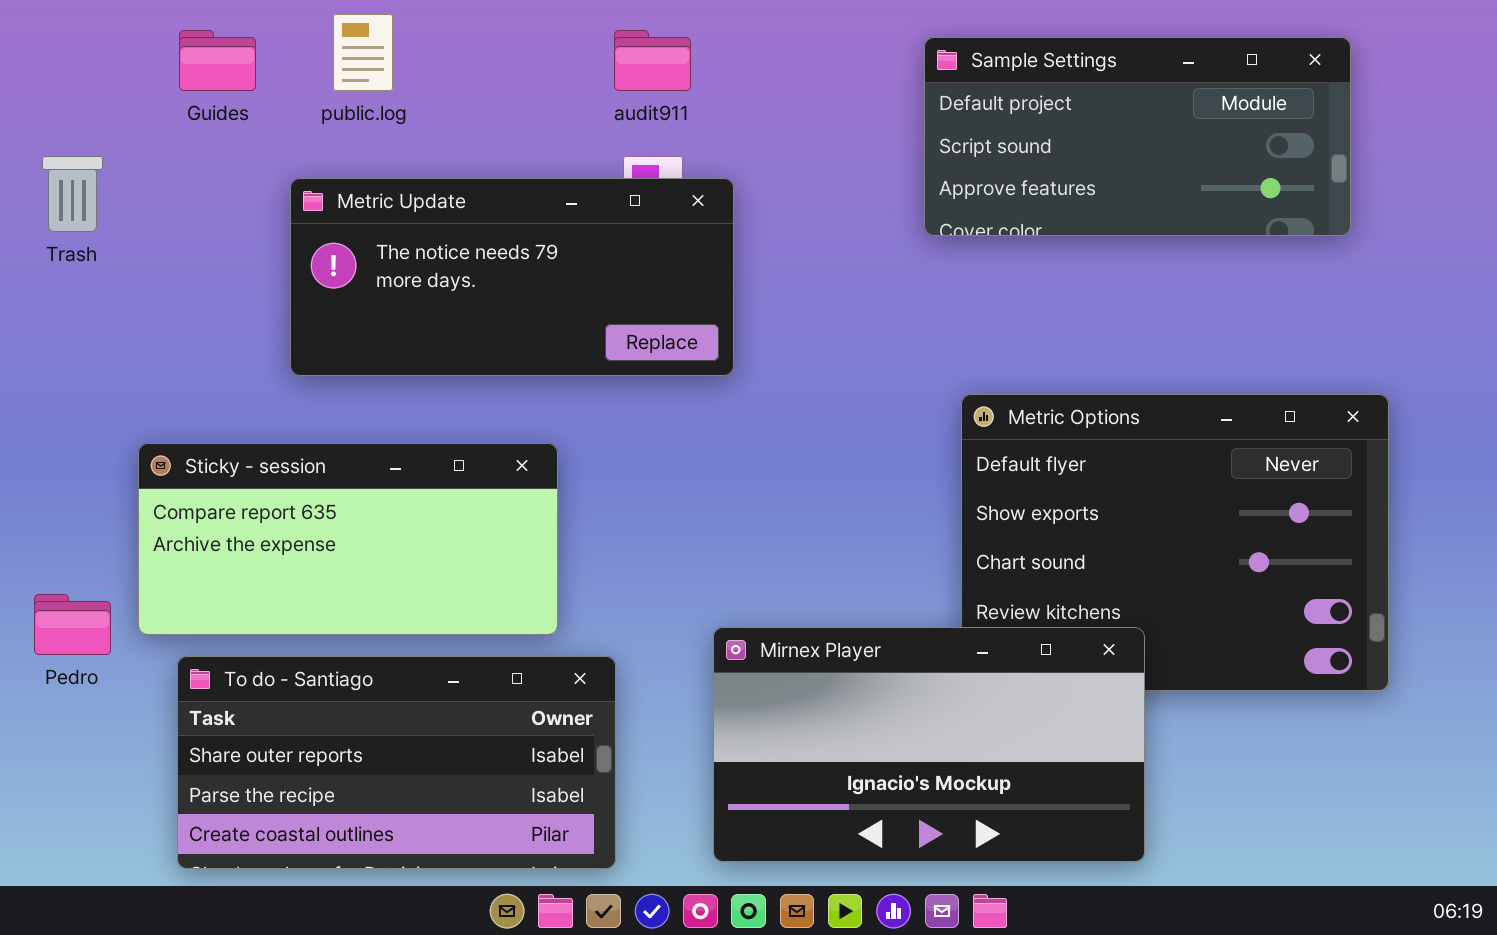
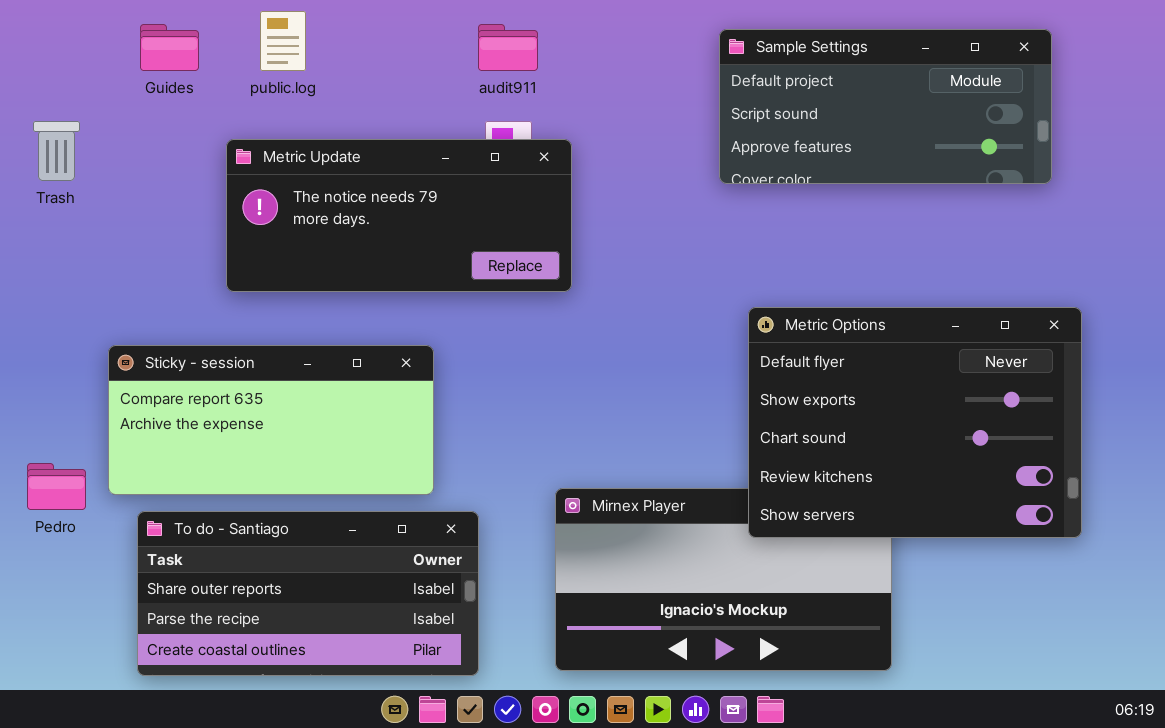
Metric Options: [961,394,1389,691] -> [748,307,1082,538], raised

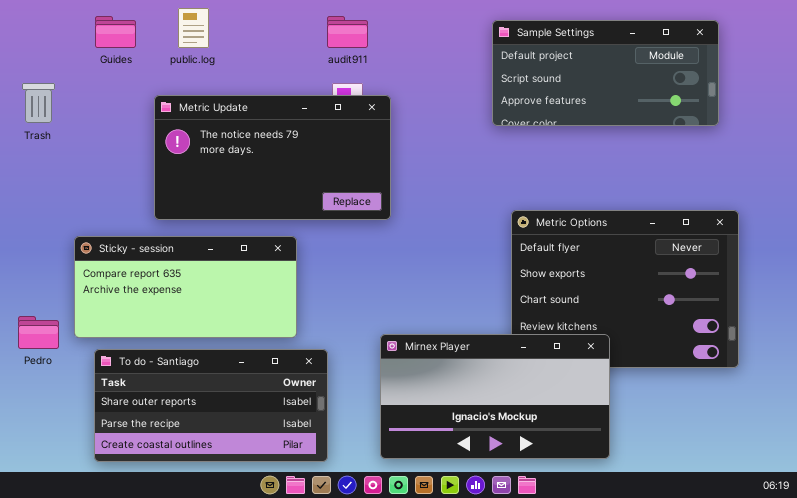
Metric Update: [226,139,572,292] -> [154,95,391,220], resized
Mirnex Player: [555,488,892,671] -> [380,334,610,459], raised

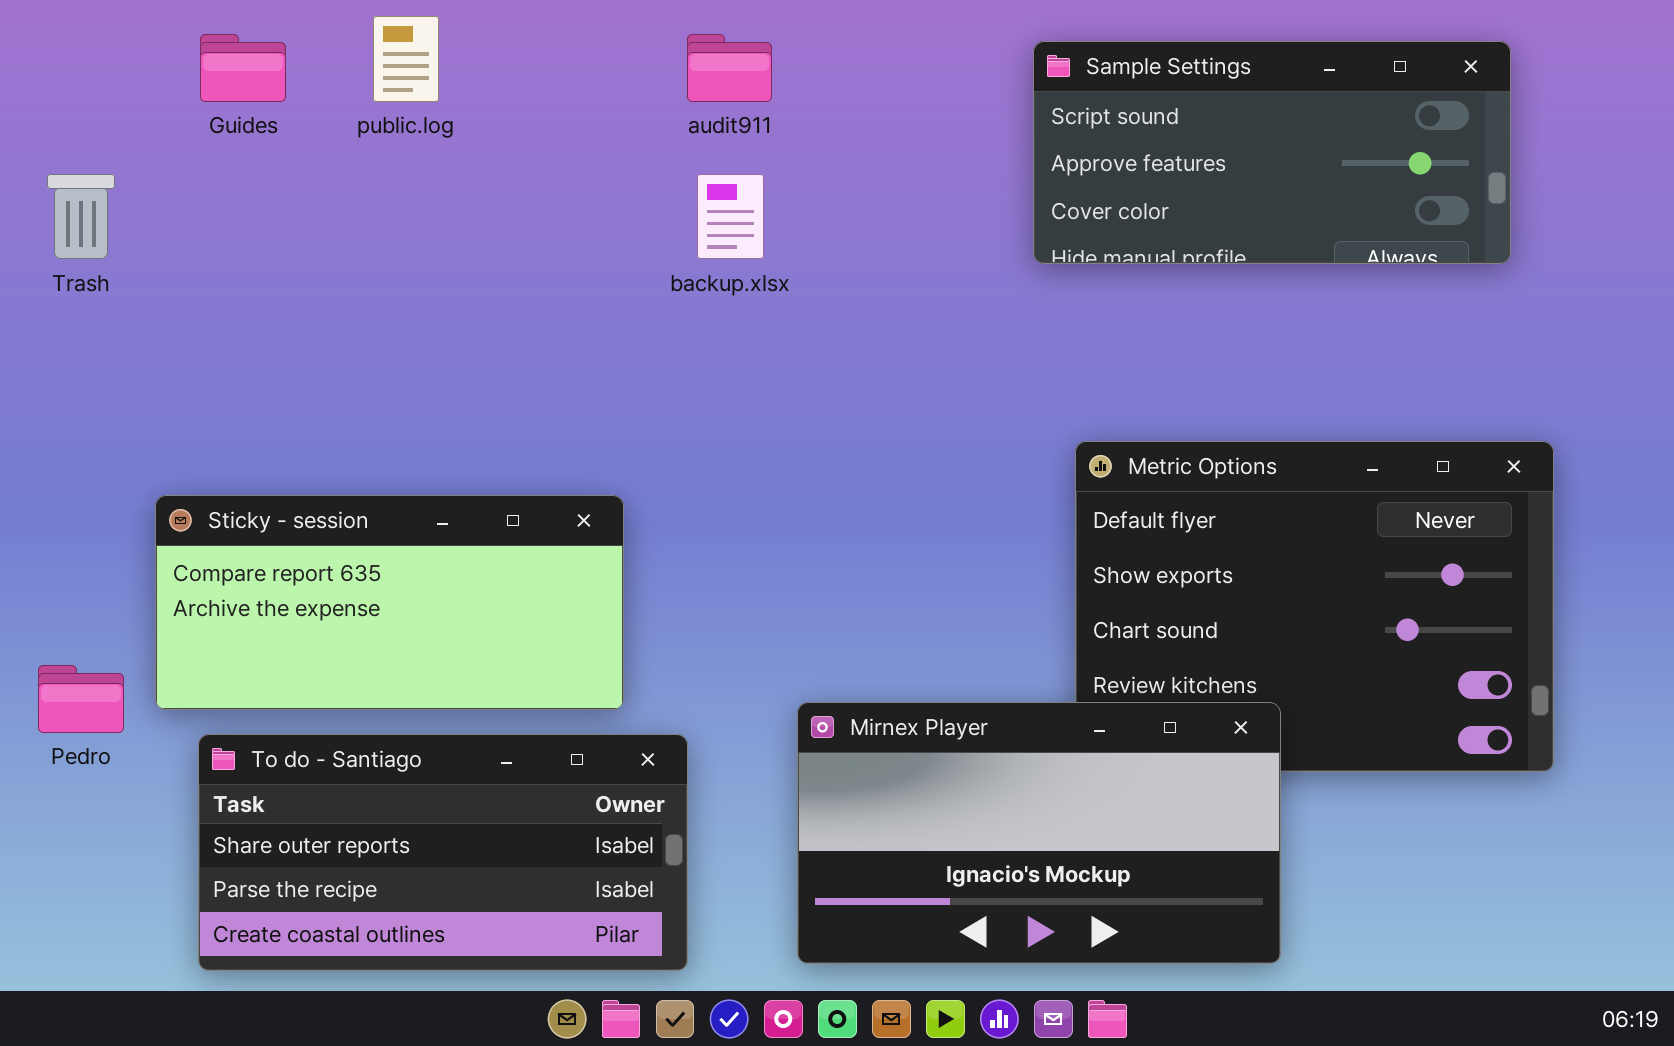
Sample Settings: [492,20,719,126] -> [1033,41,1511,264], scrolled down 1 row
Metric Update: [154,95,391,220] -> none, closed

